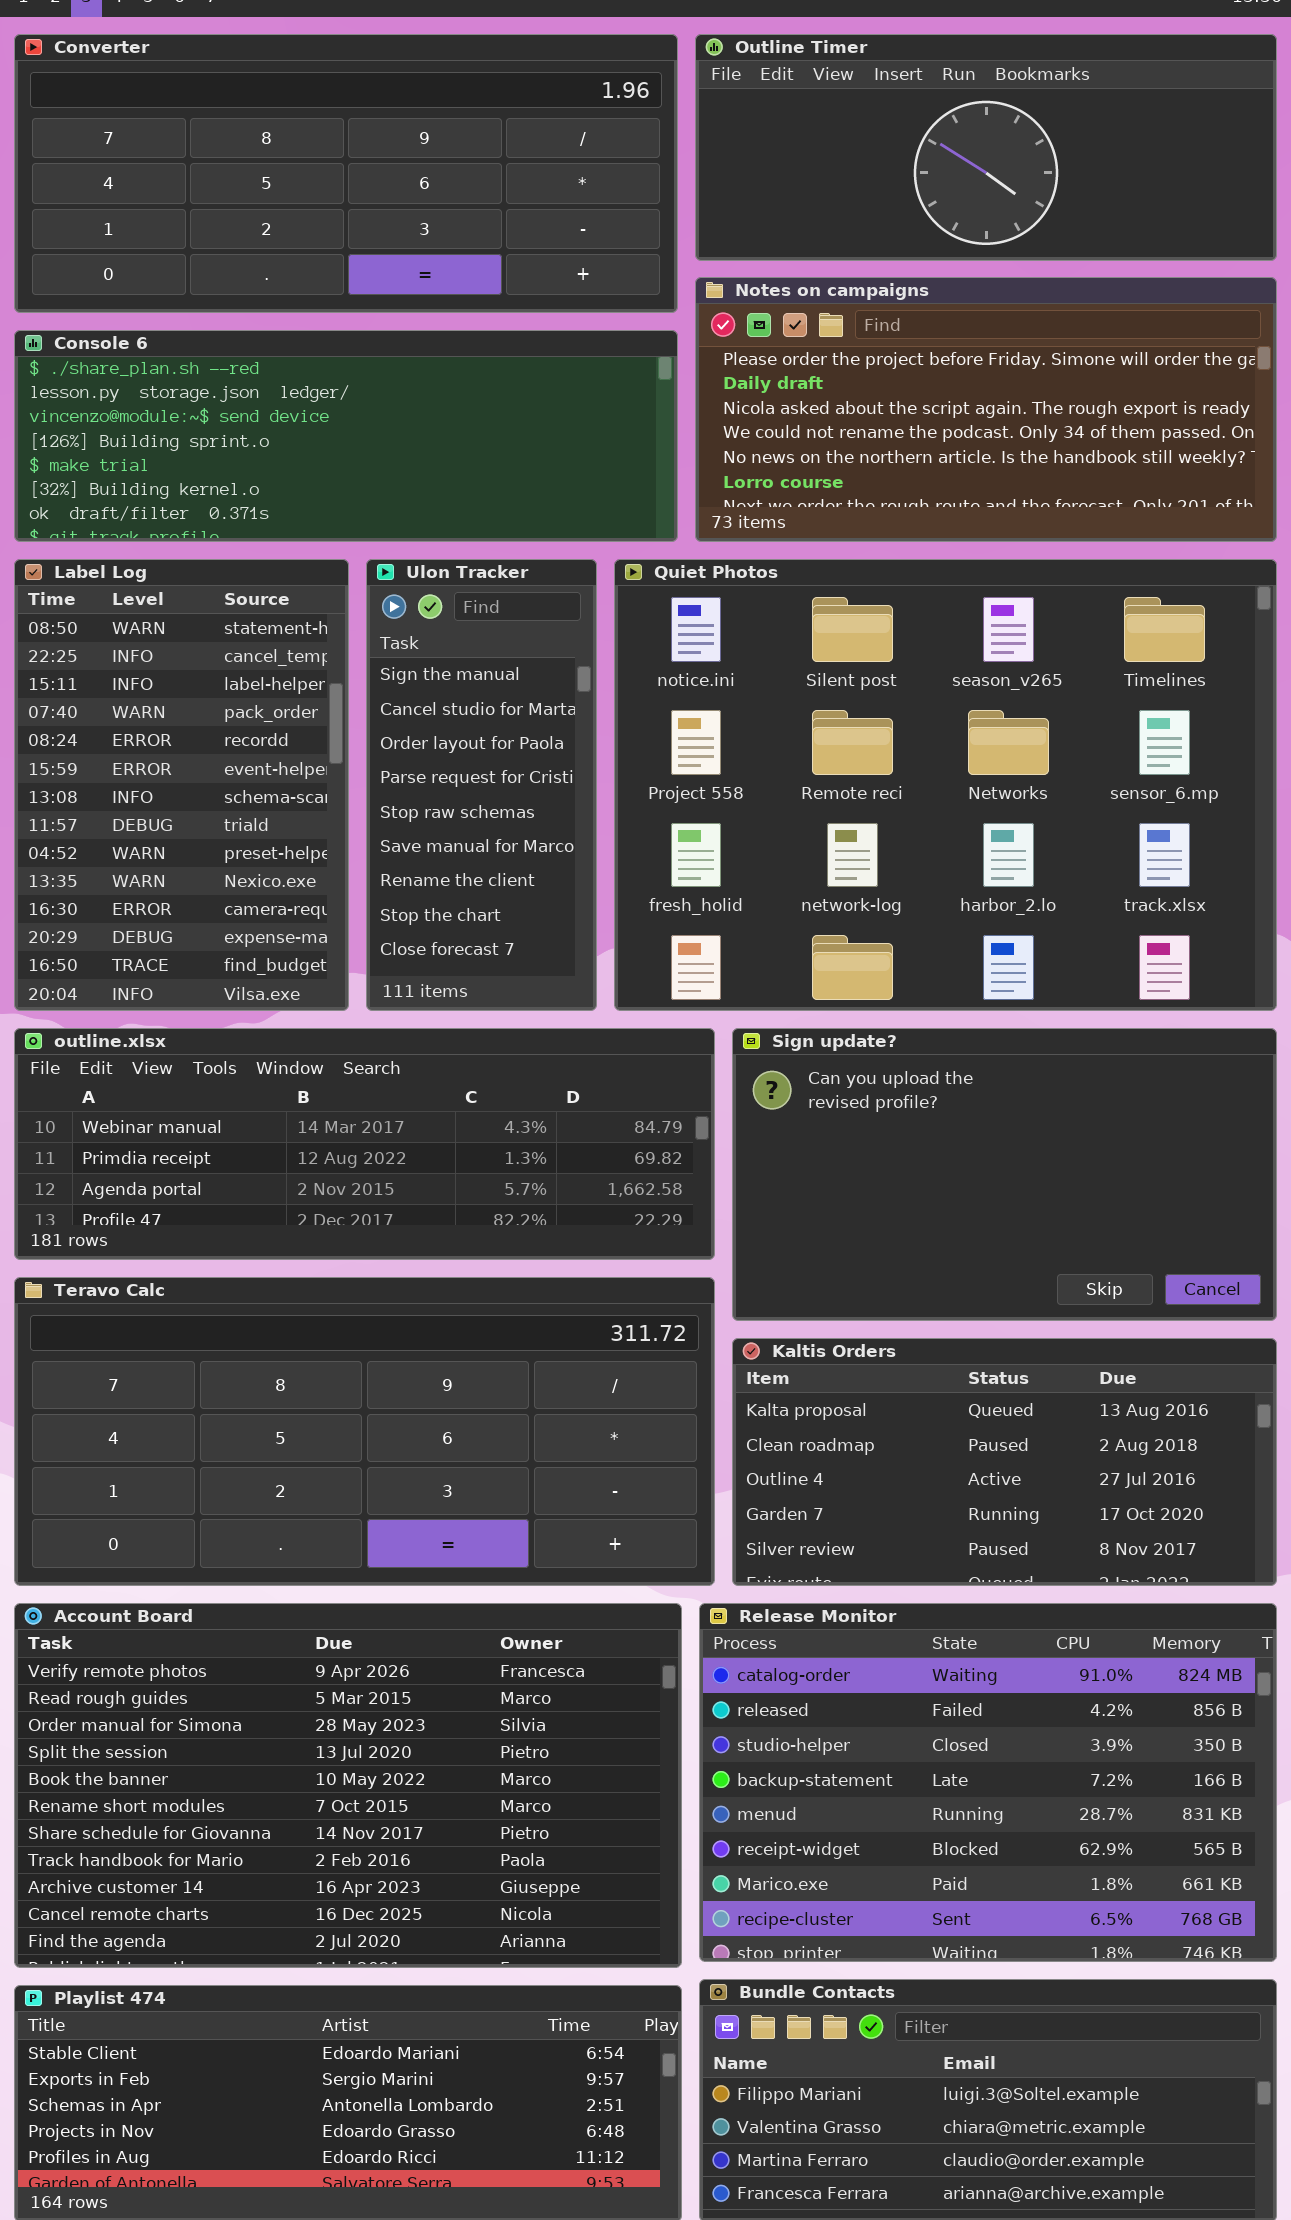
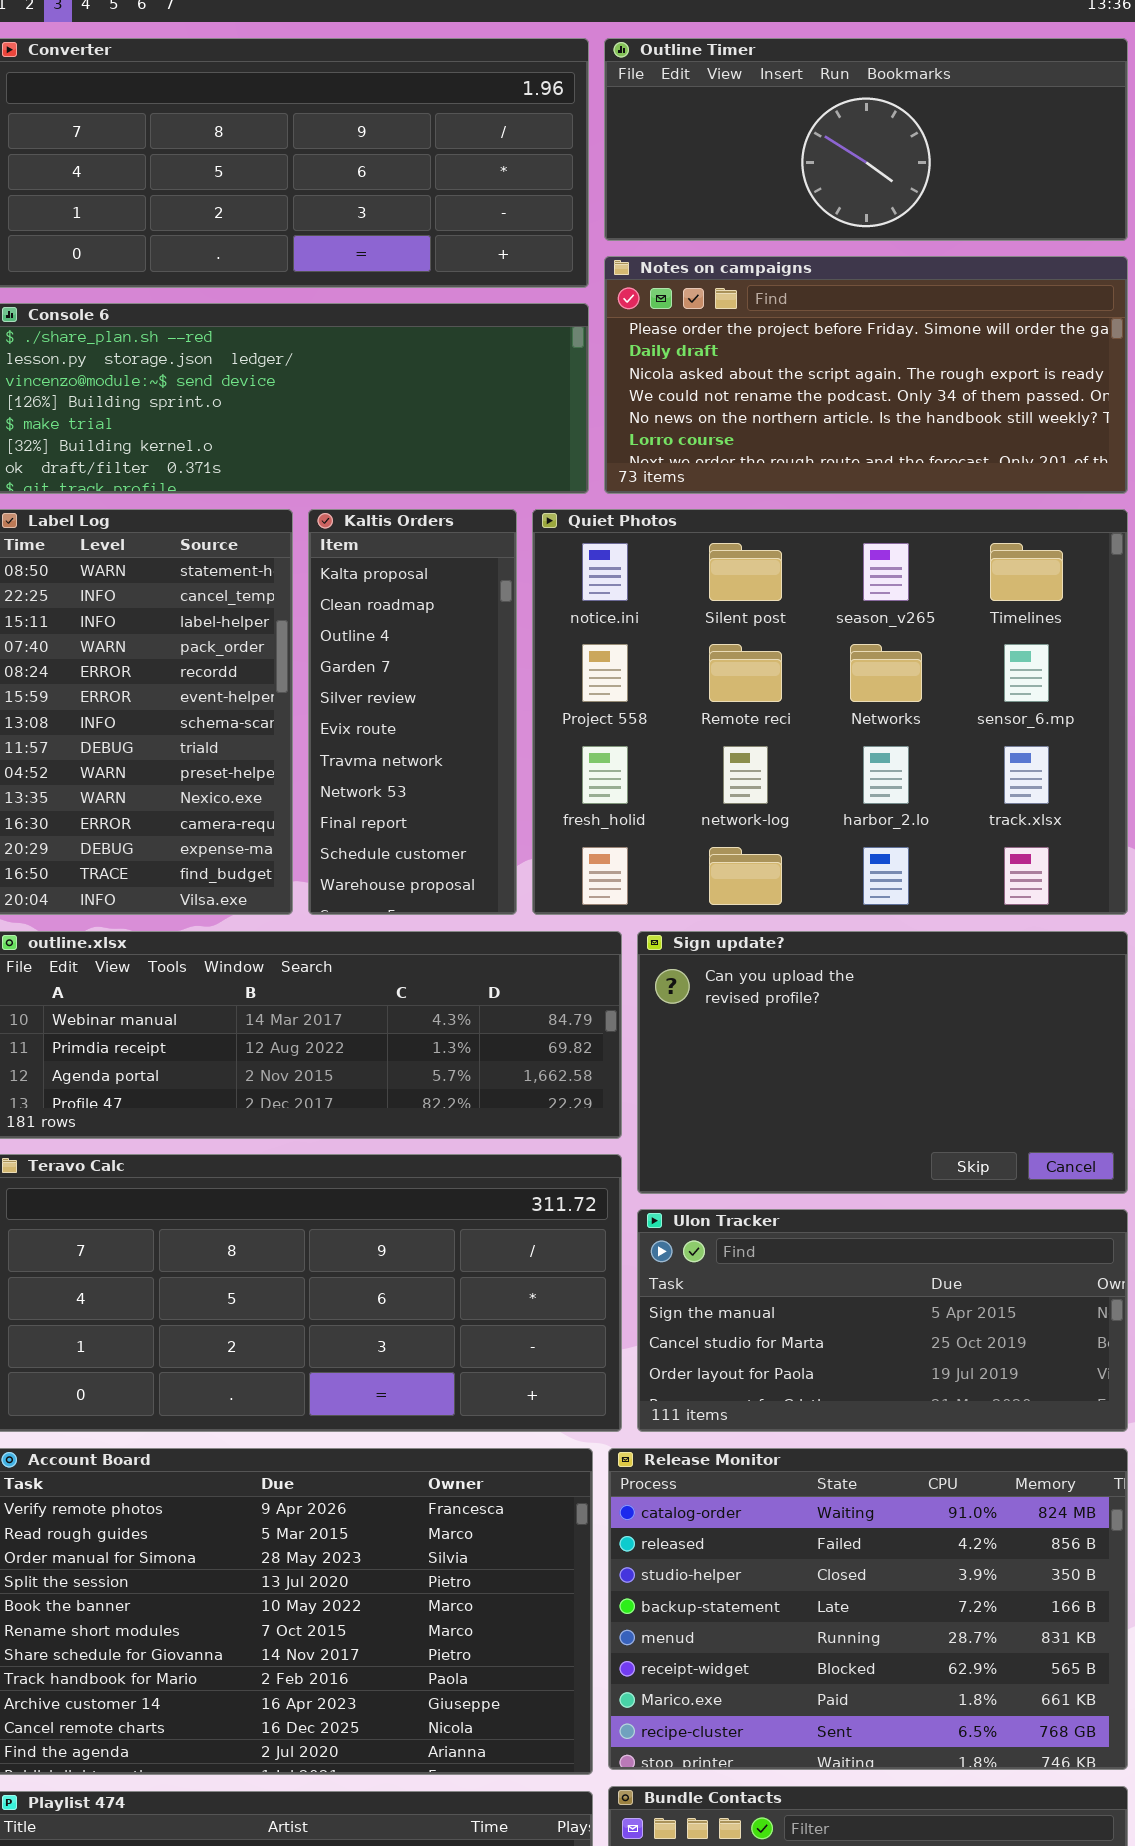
Ulon Tracker: [366,559,597,1011] -> [637,1209,1128,1432], moved, resized
Kaltis Orders: [732,1338,1277,1586] -> [308,509,517,915], moved, resized

